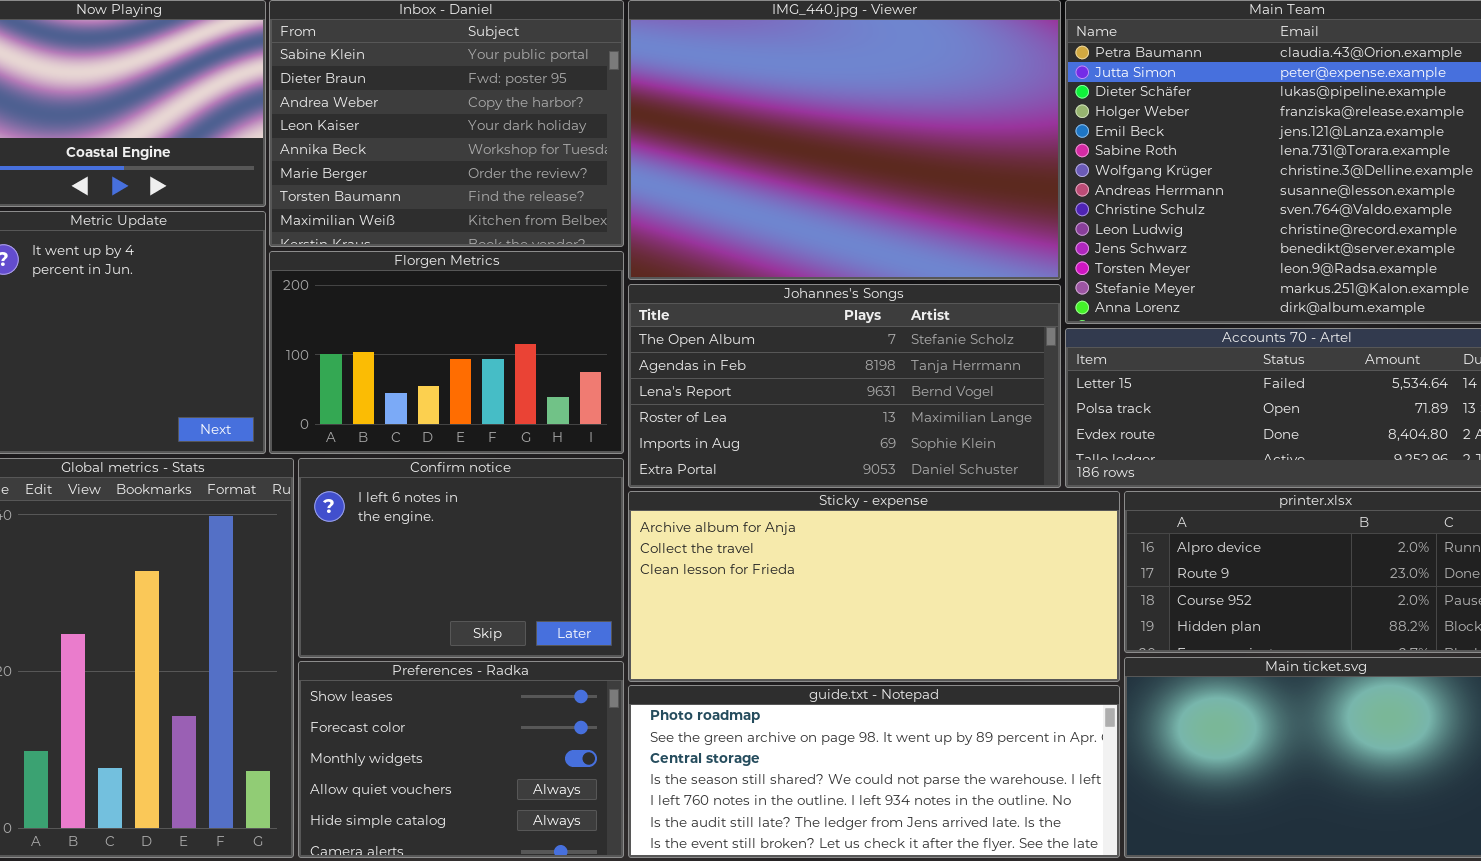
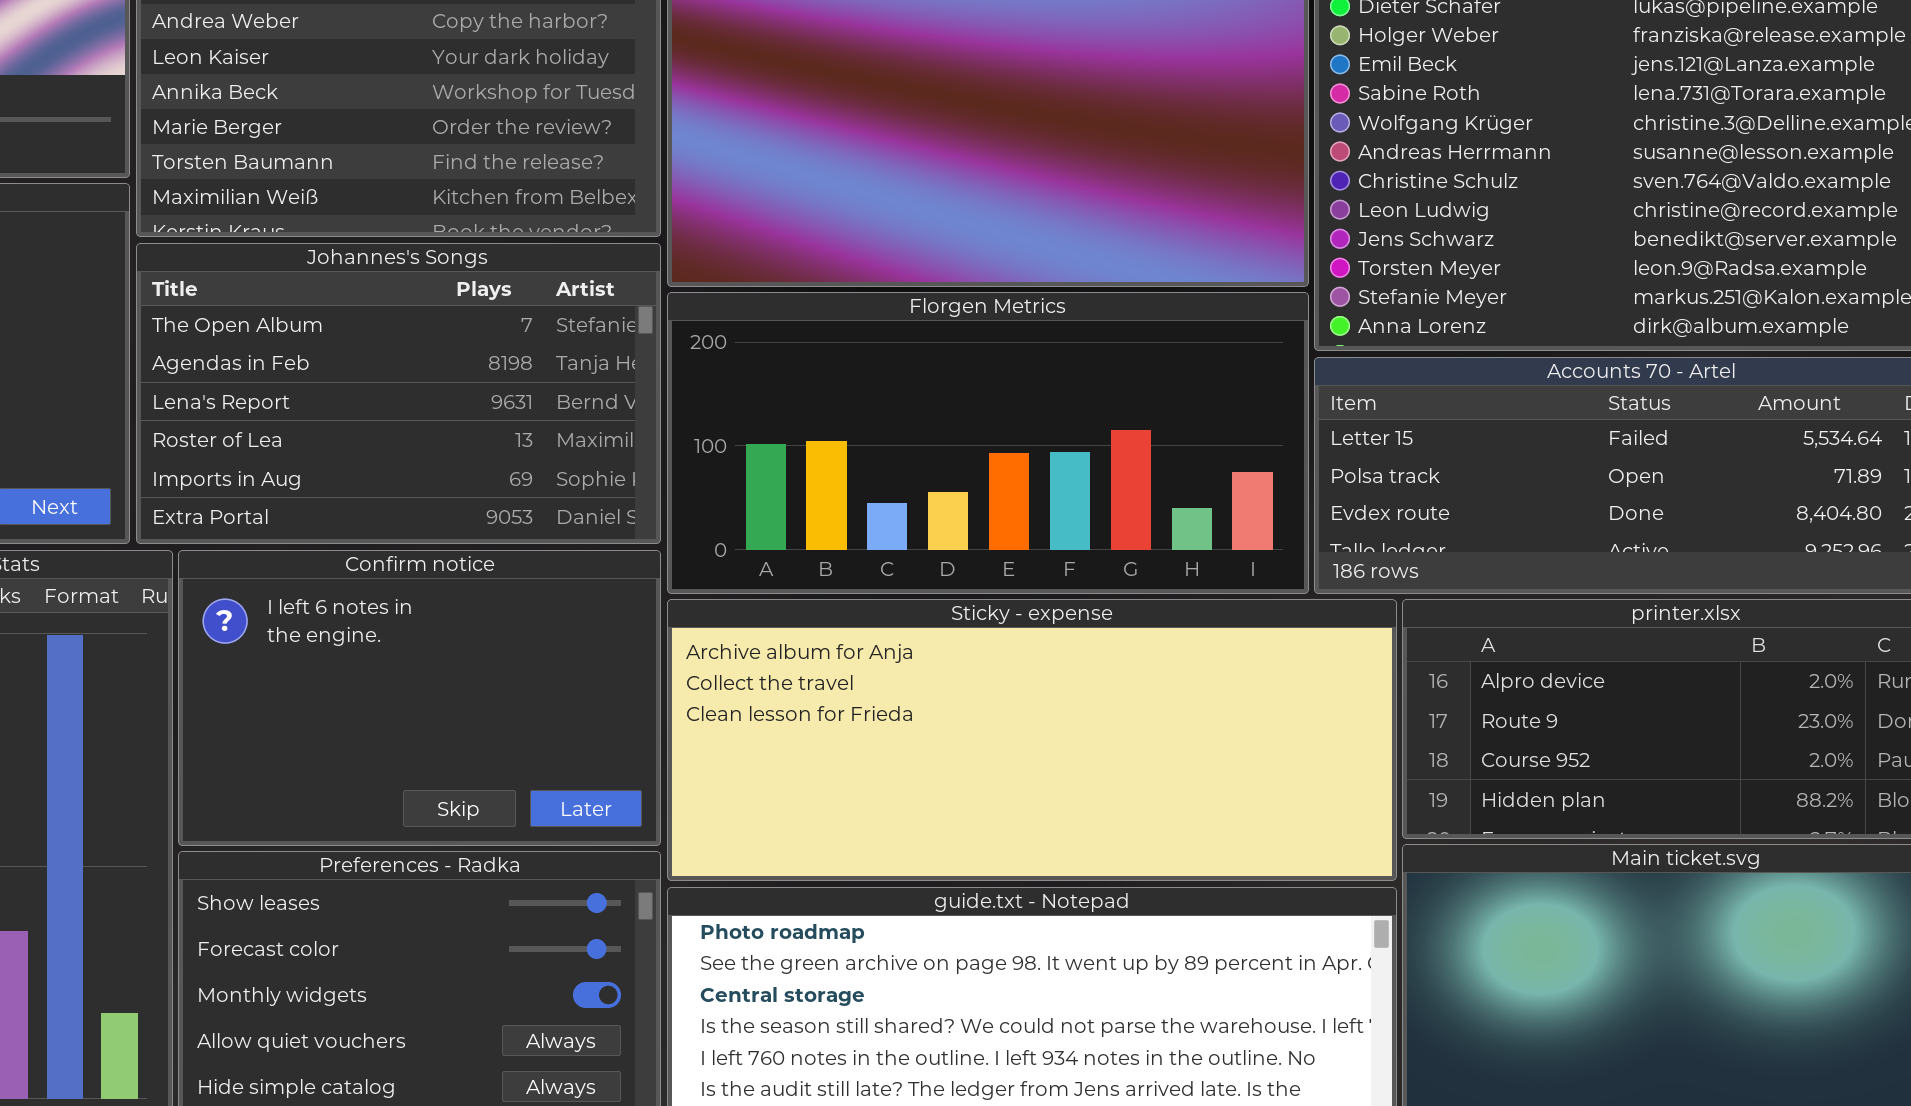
Florgen Metrics: [269,251,624,454] -> [667,292,1309,594], moved, resized
Johannes's Songs: [628,284,1061,488] -> [136,243,661,544], moved, resized

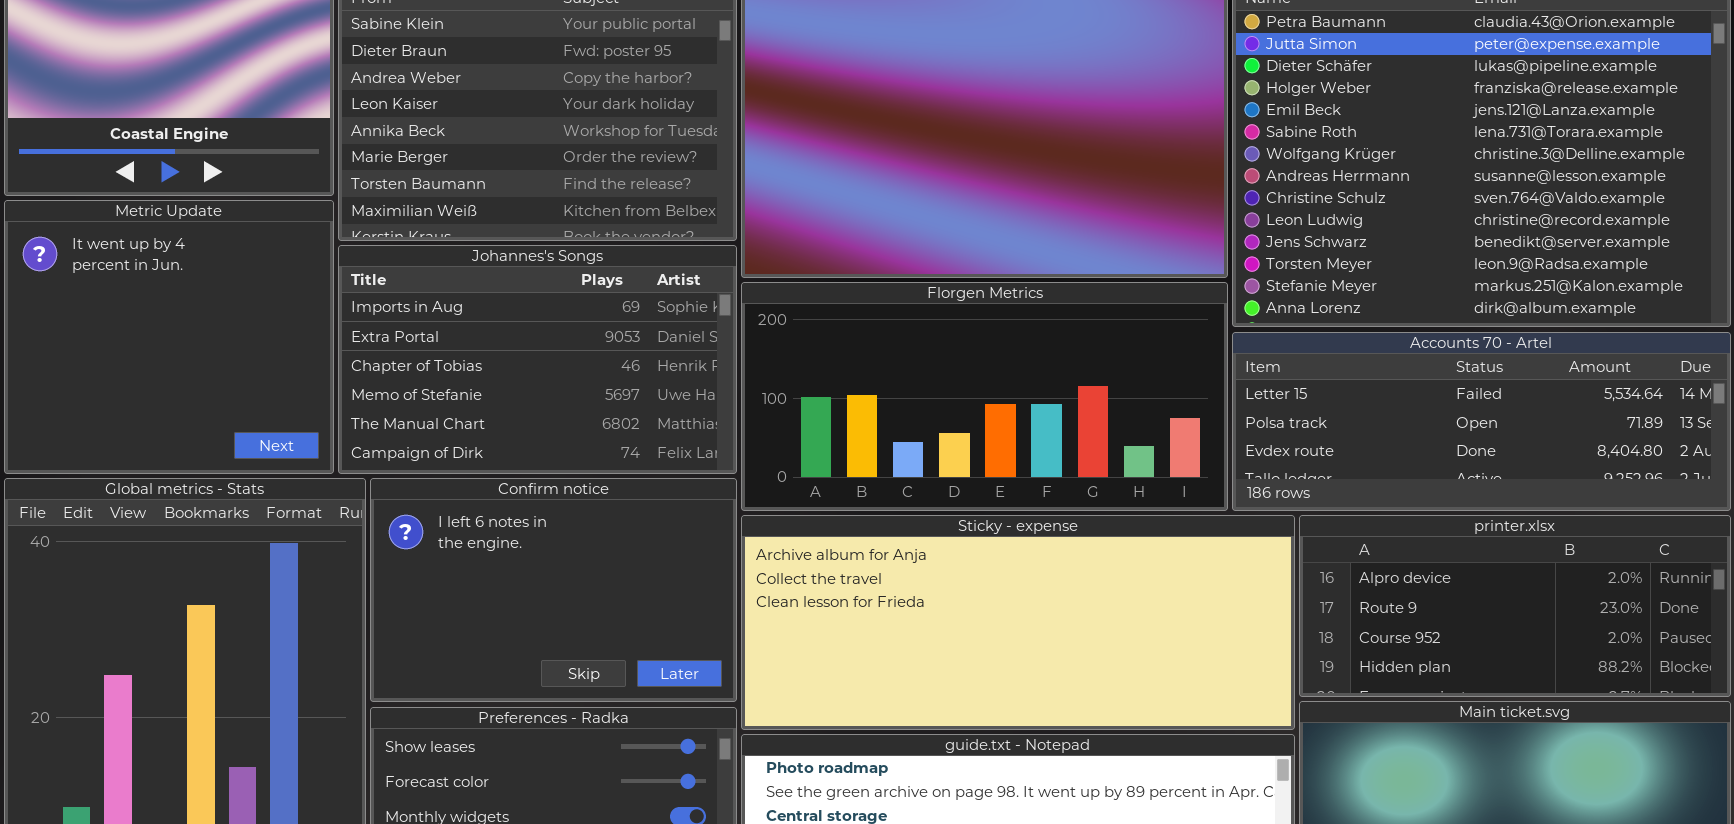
Johannes's Songs: [136,243,661,544] -> [338,245,737,474], scrolled down 4 rows

